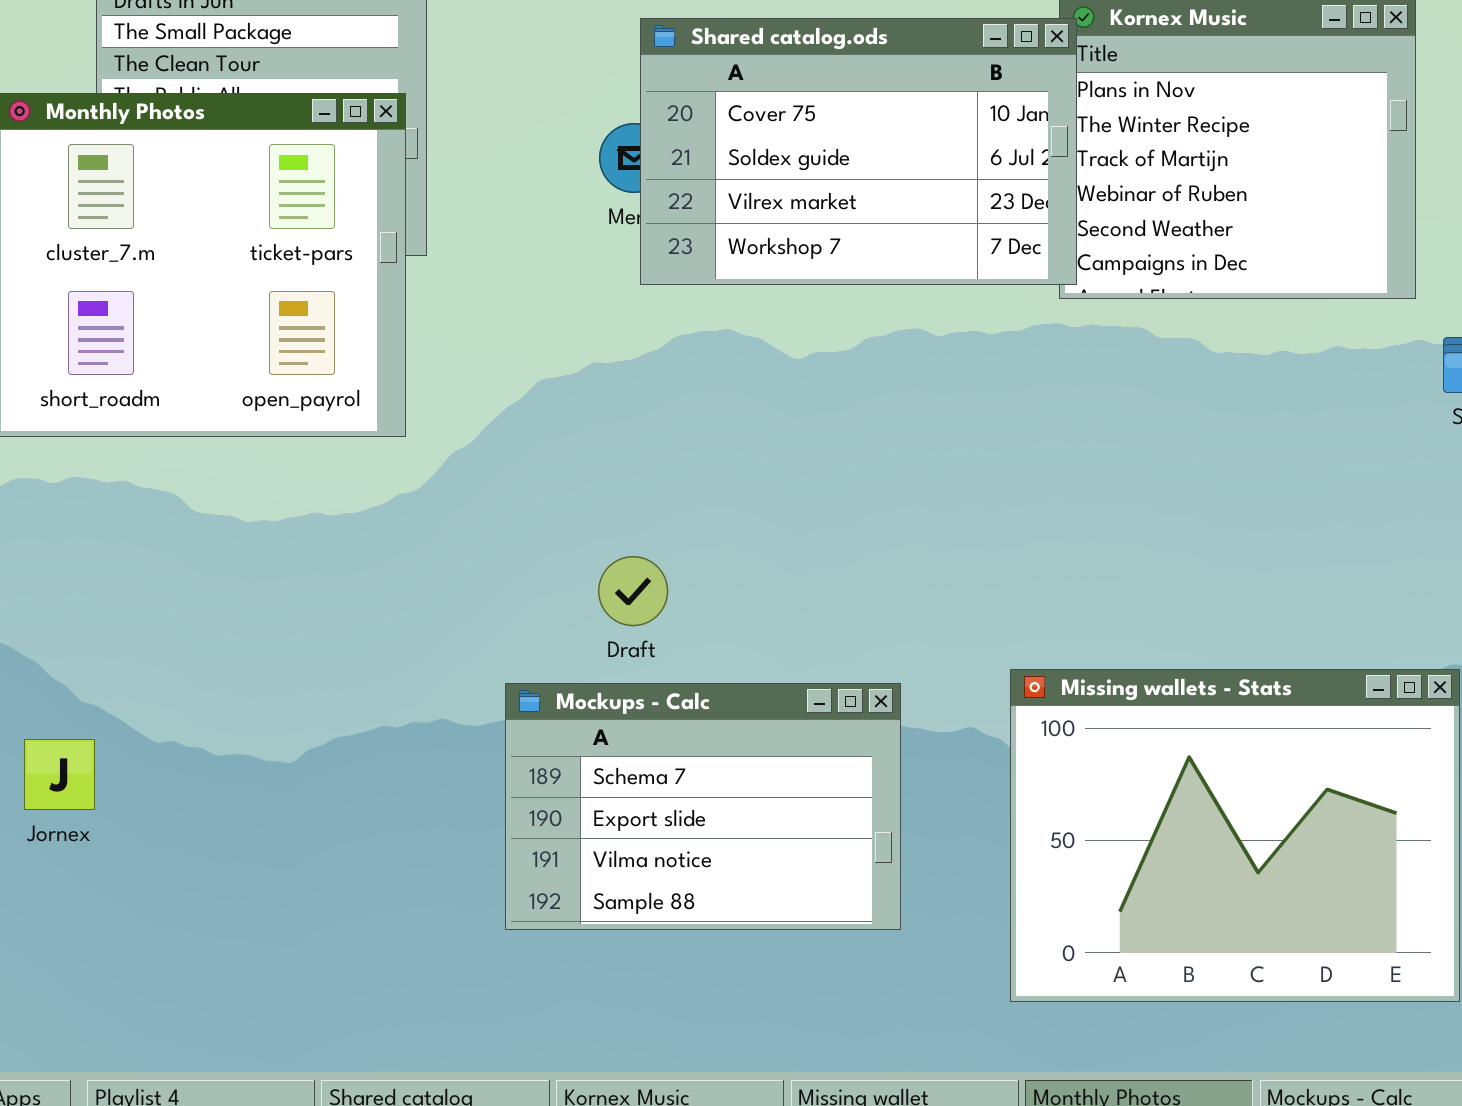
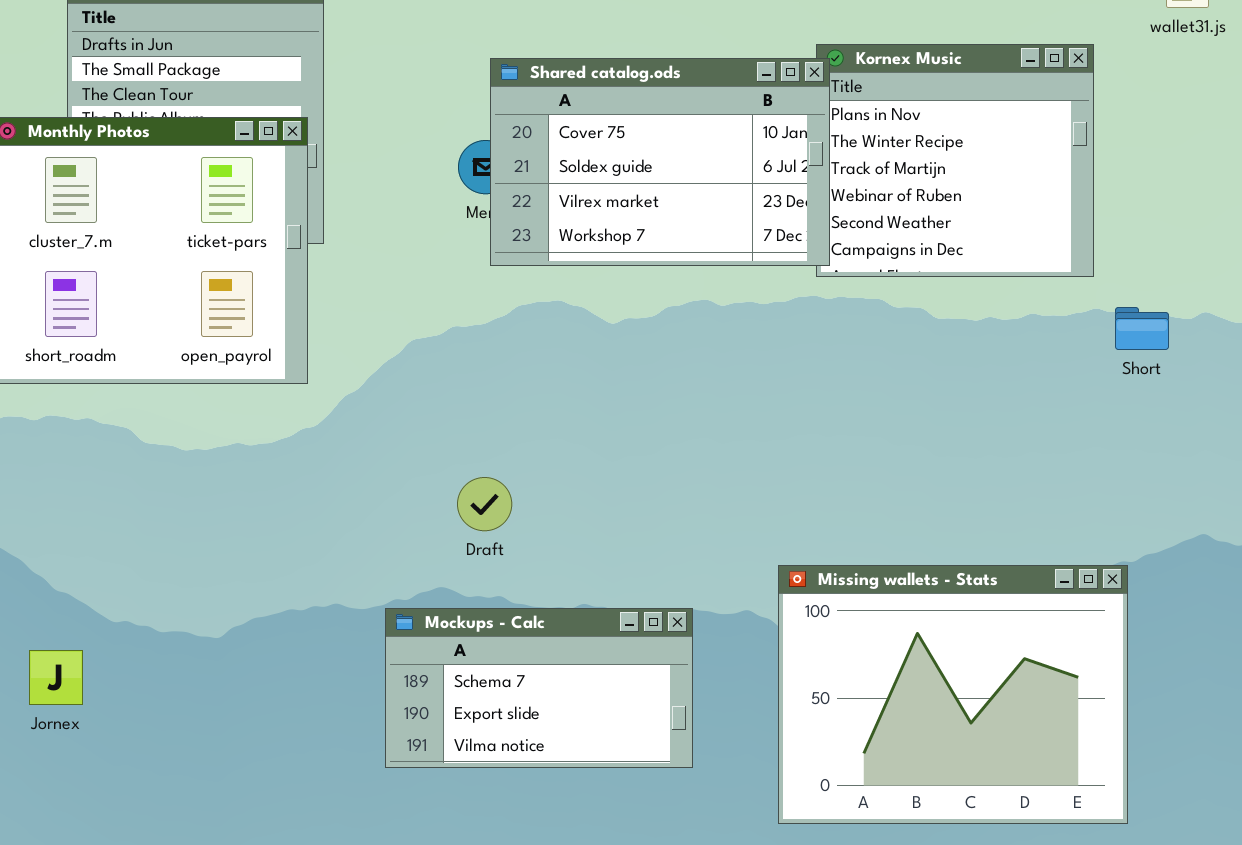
Mockups - Calc: [505,683,901,930] -> [385,608,693,768], resized
Jornex: [24,739,95,810] -> [29,650,83,705], moved

